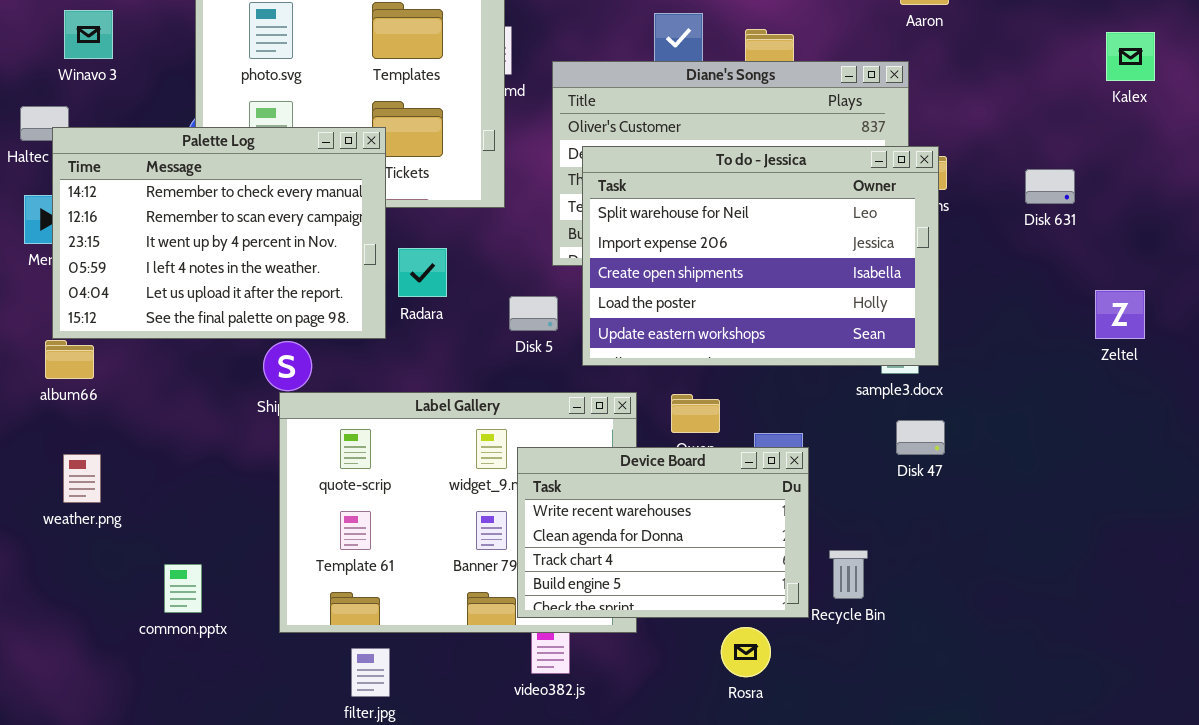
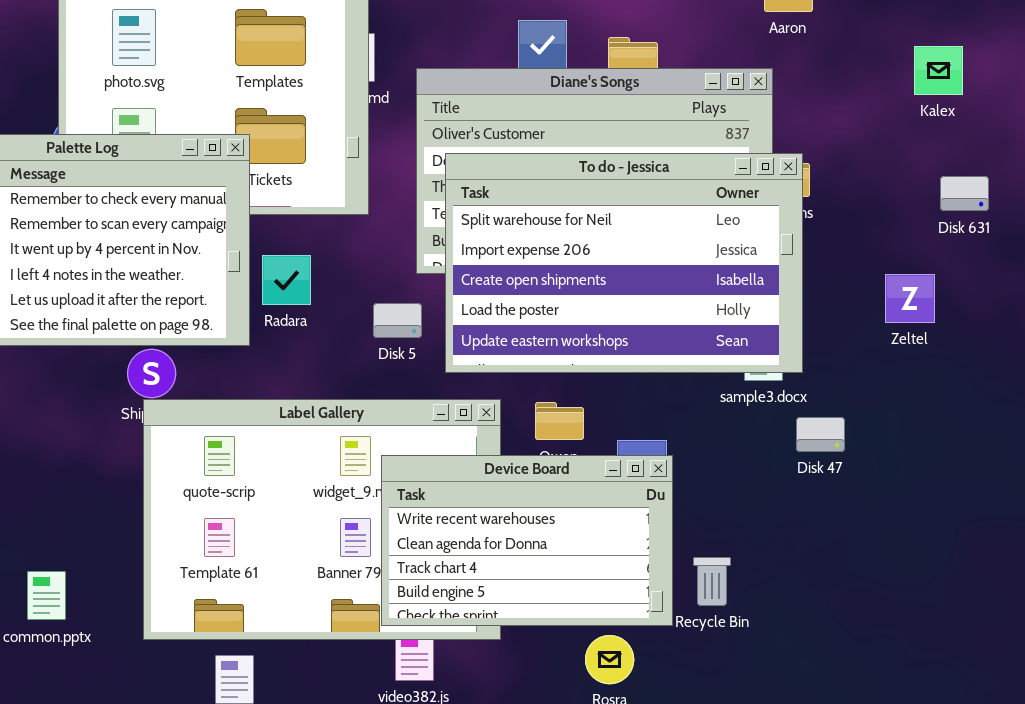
Kalex: [1106,32,1155,81] -> [914,46,963,95], moved
Disk 631: [1025,169,1075,204] -> [940,176,989,211], moved
Zeltel: [1095,290,1145,339] -> [885,274,935,323], moved
Disk 47: [896,420,945,455] -> [796,417,845,452], moved

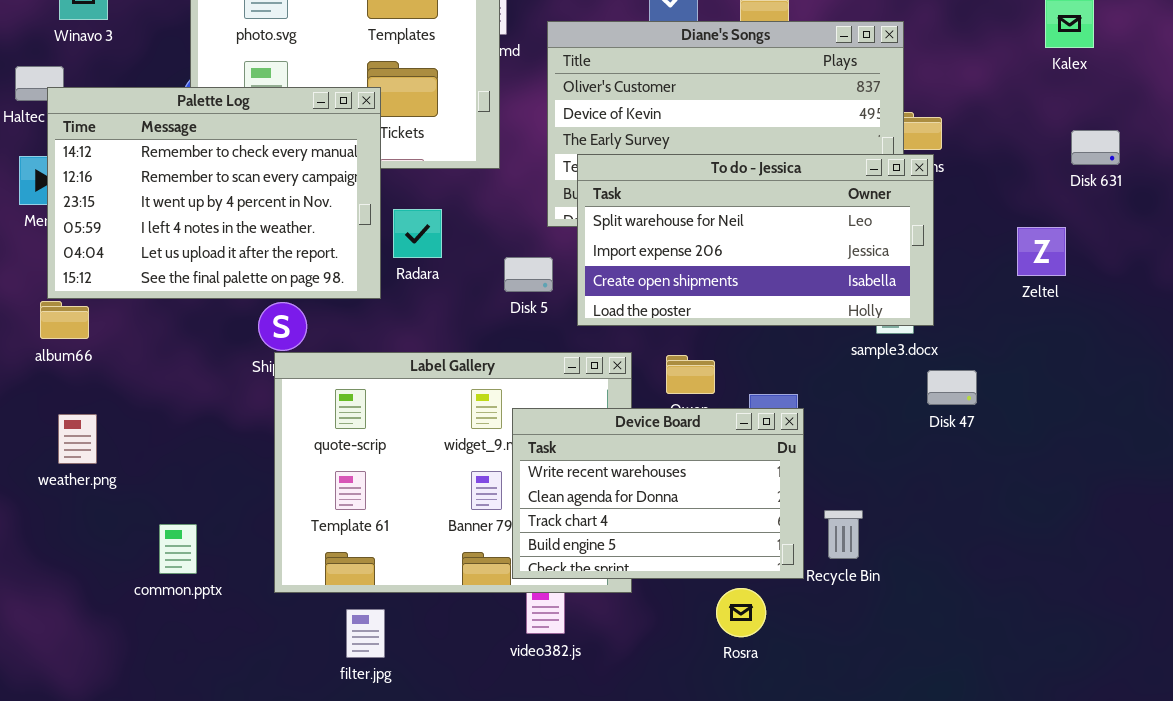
To do - Jessica: [445,153,803,373] -> [577,154,934,326], resized

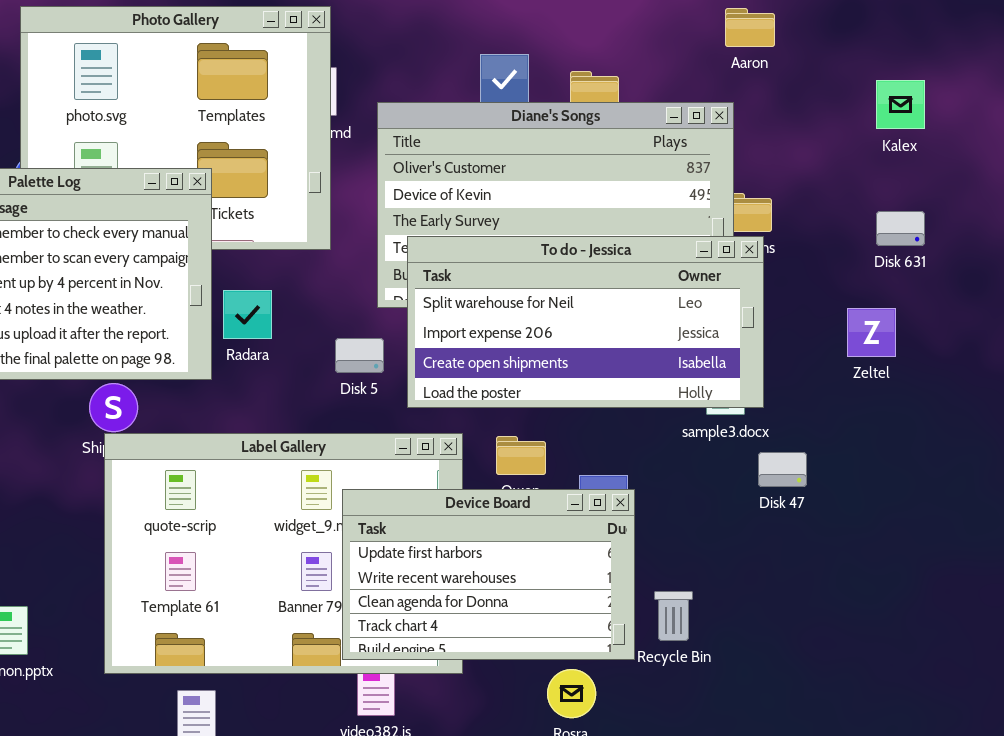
Disk 631: [1071,130,1120,165] -> [876,211,925,246], moved
Device Board: [512,408,804,579] -> [342,489,635,660], scrolled up 1 row

